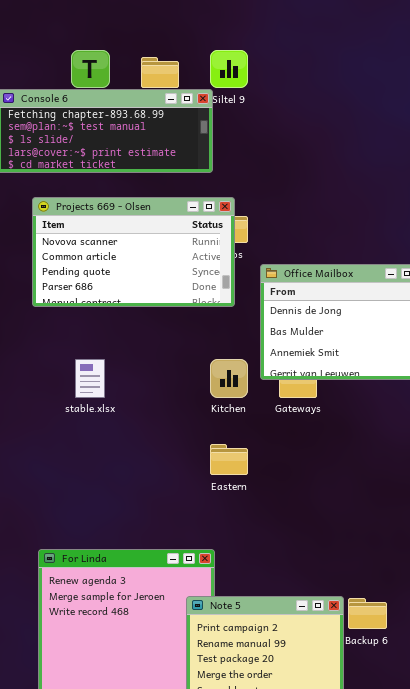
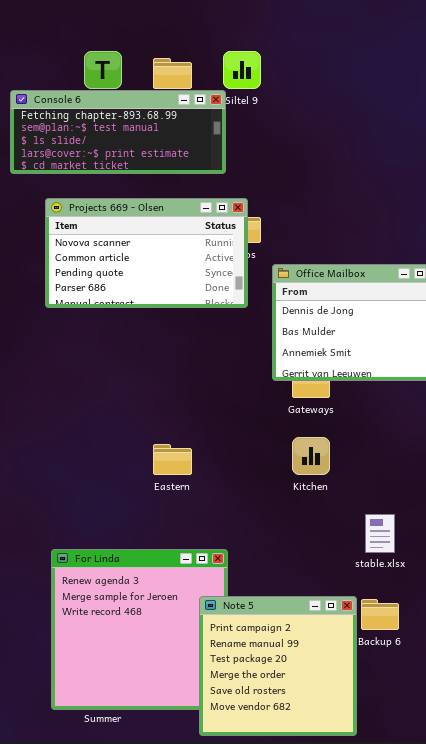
stable.xlsx: [75,359,105,398] -> [365,514,395,553], moved
Kitchen: [210,359,248,398] -> [292,437,330,475], moved
Eastern: [210,444,248,475] -> [153,444,192,475], moved

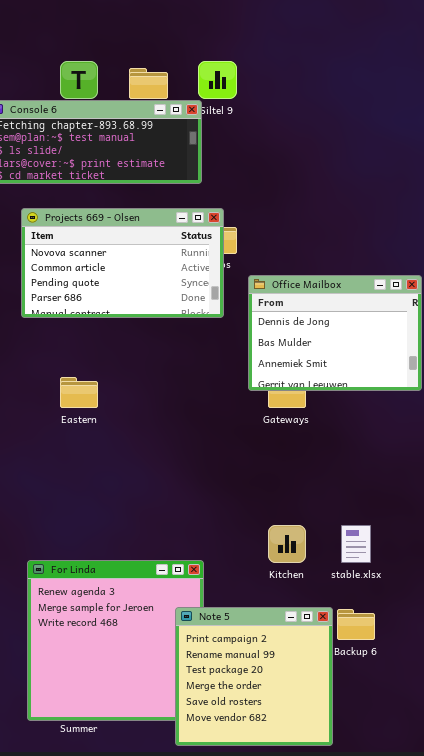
Kitchen: [292,437,330,475] -> [268,525,306,563], moved
Eastern: [153,444,192,475] -> [60,377,98,408], moved

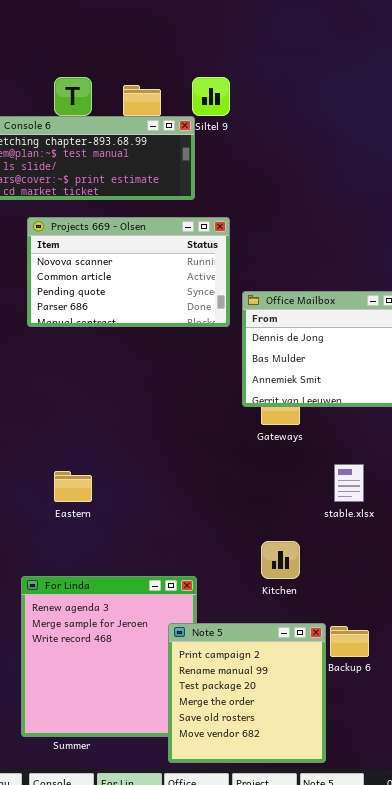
Projects 669 - Olsen: [21,208,224,318] -> [27,217,230,327], moved
Eastern: [60,377,98,408] -> [54,471,92,502], moved
stable.xlsx: [341,525,371,563] -> [334,464,364,502], moved

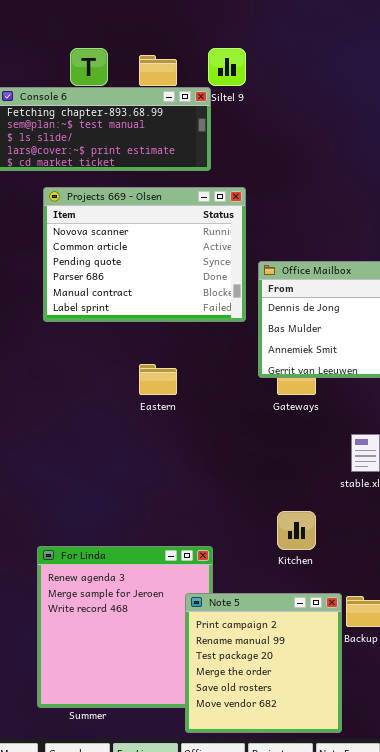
Projects 669 - Olsen: [27,217,230,327] -> [43,187,246,322], resized
Eastern: [54,471,92,502] -> [139,364,177,395], moved

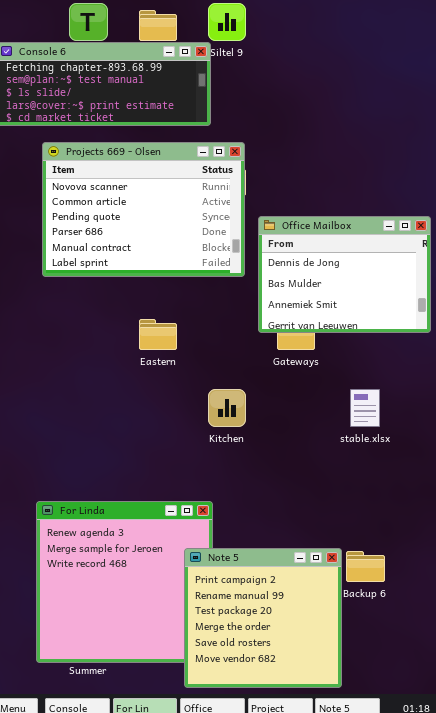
Kitchen: [277,511,316,550] -> [208,389,246,427], moved

